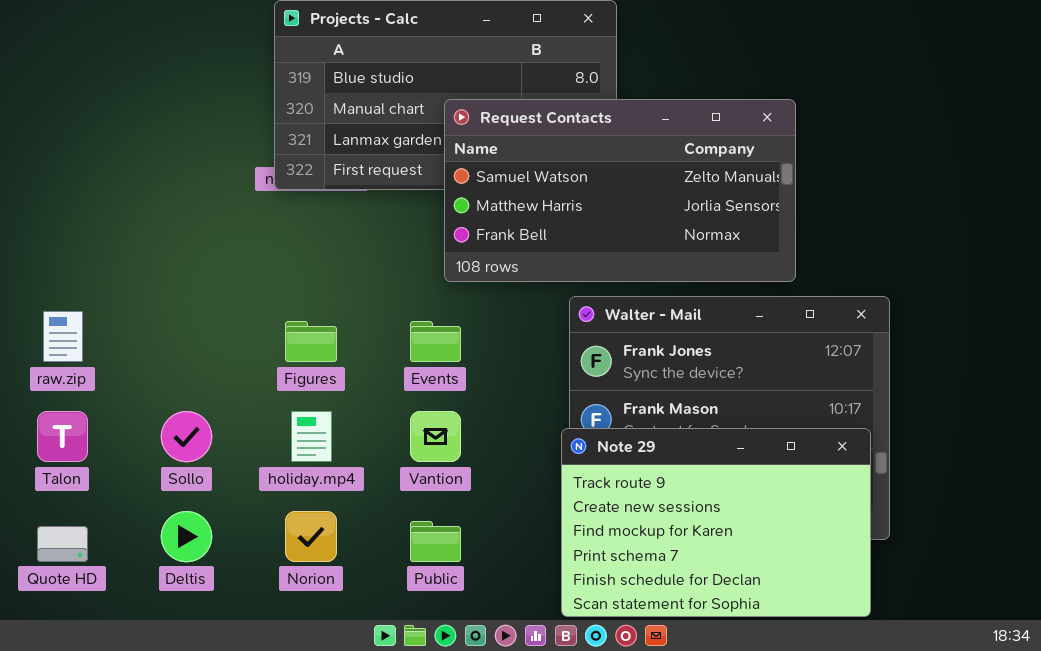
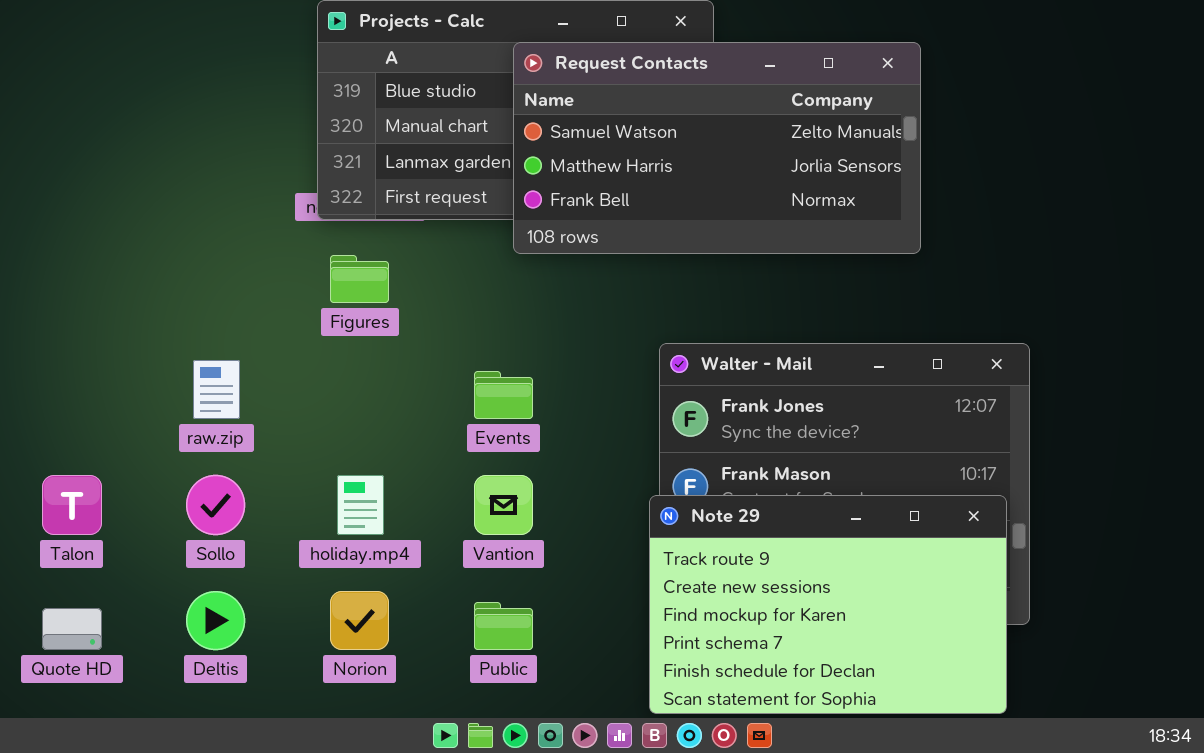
Request Contacts: [444,99,796,282] -> [513,42,921,254], moved
raw.zip: [43,311,83,362] -> [193,360,240,419], moved
Figures: [285,321,337,362] -> [330,255,389,303], moved

